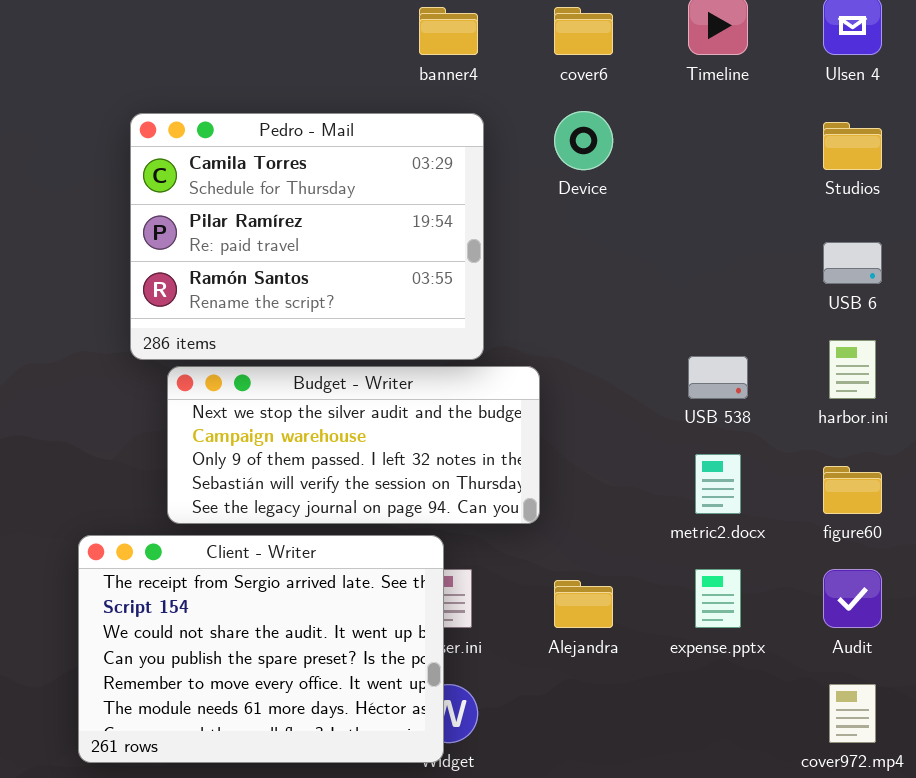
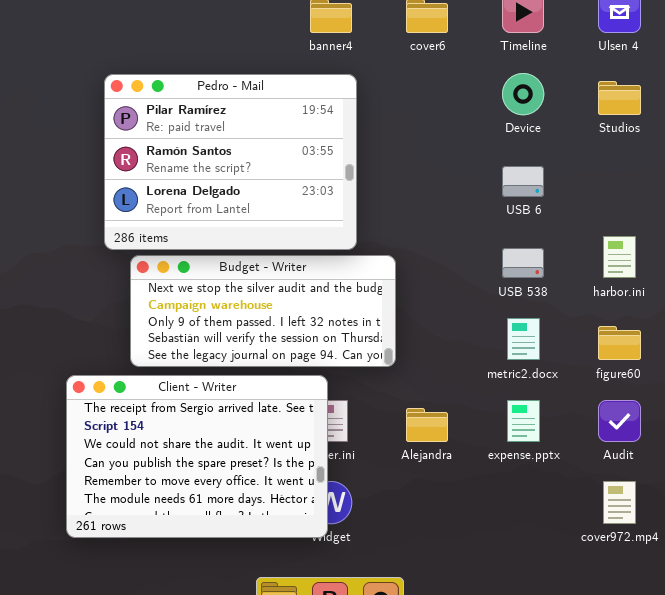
Device: [554,111,613,170] -> [502,73,544,115], moved
Pedro - Mail: [130,113,484,360] -> [104,74,357,250], scrolled down 1 row
USB 6: [823,242,882,284] -> [502,166,544,197], moved

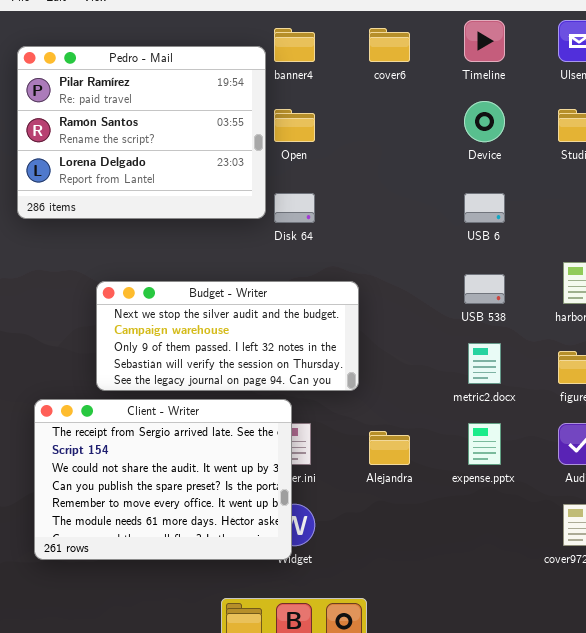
Pedro - Mail: [104,74,357,250] -> [17,46,266,219], moved

